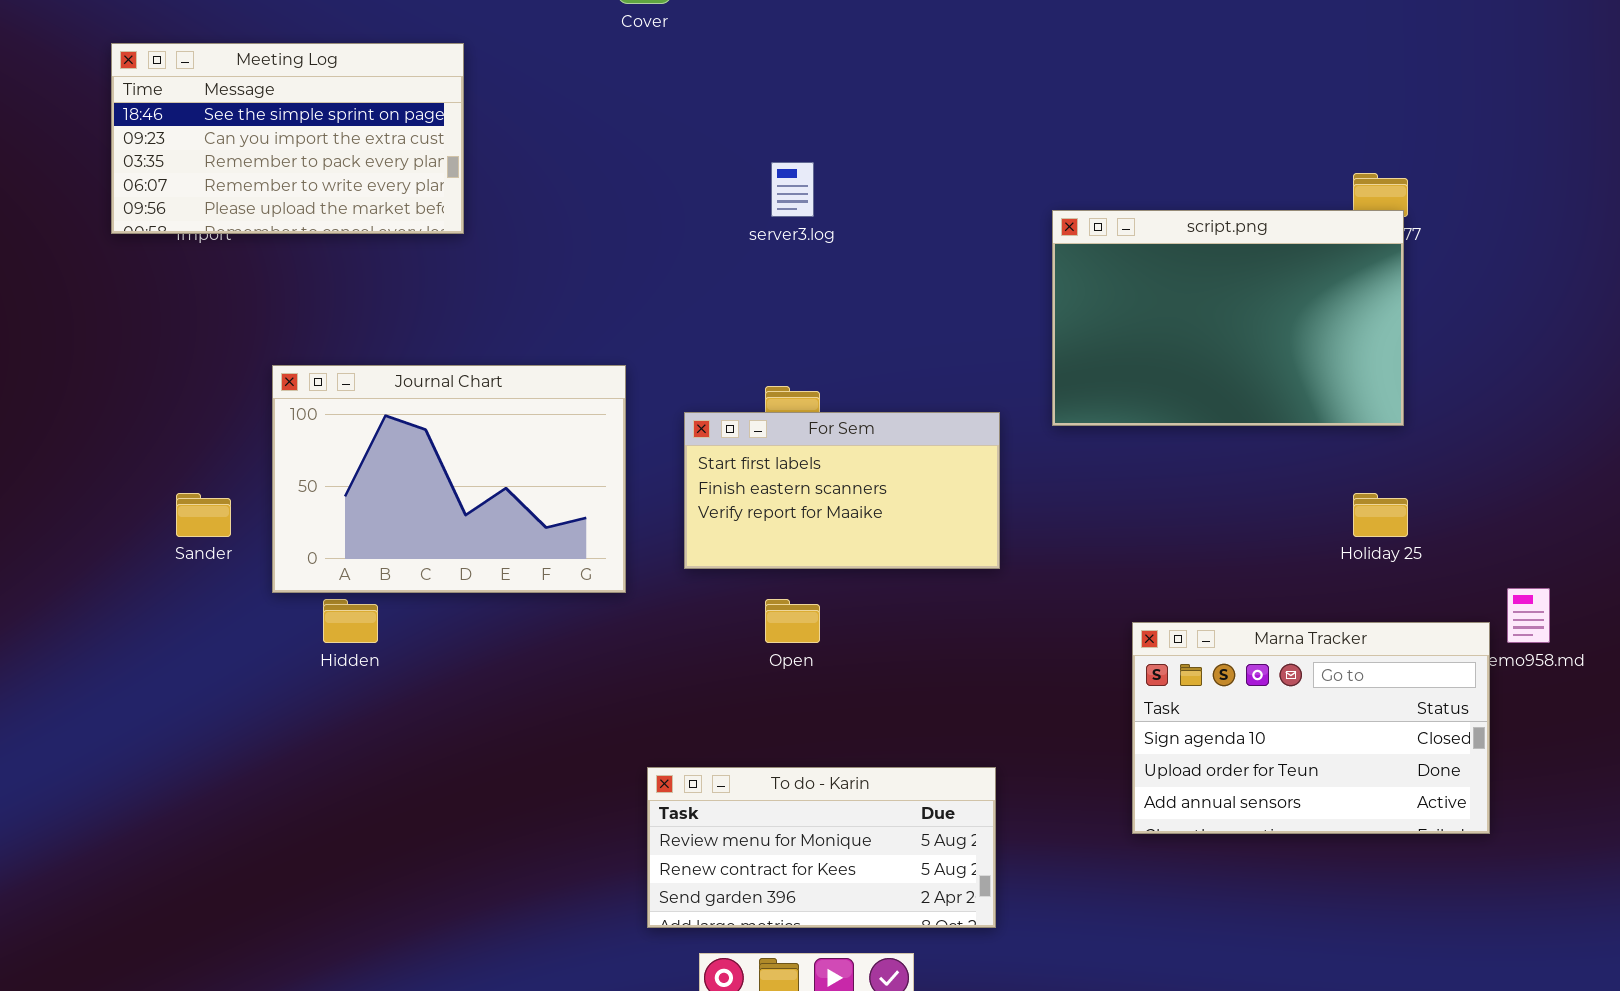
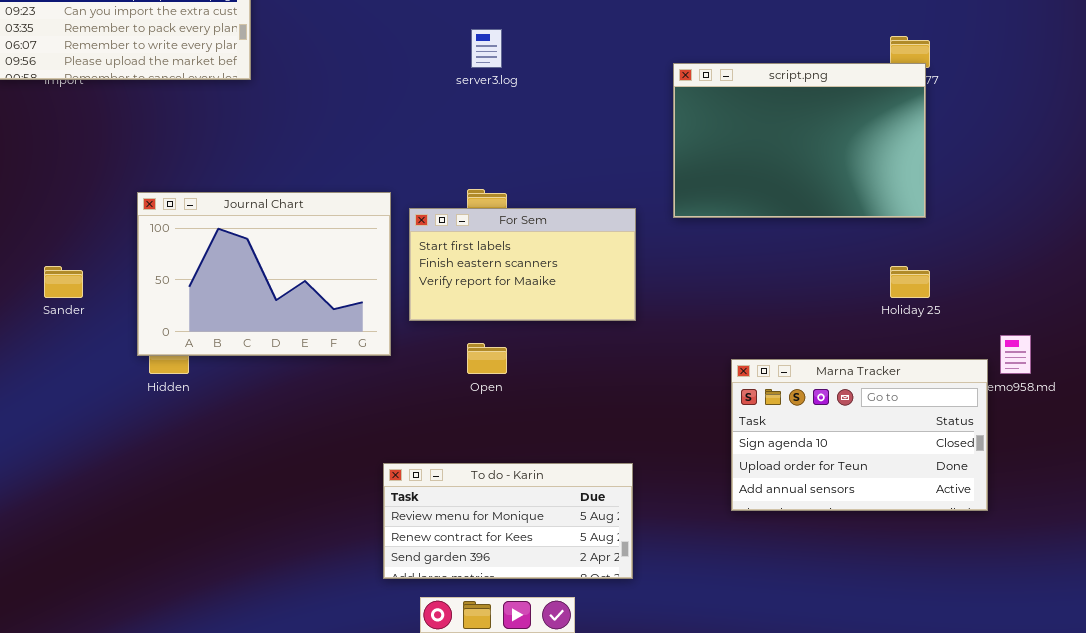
Journal Chart: [272,365,626,593] -> [137,192,391,356], moved

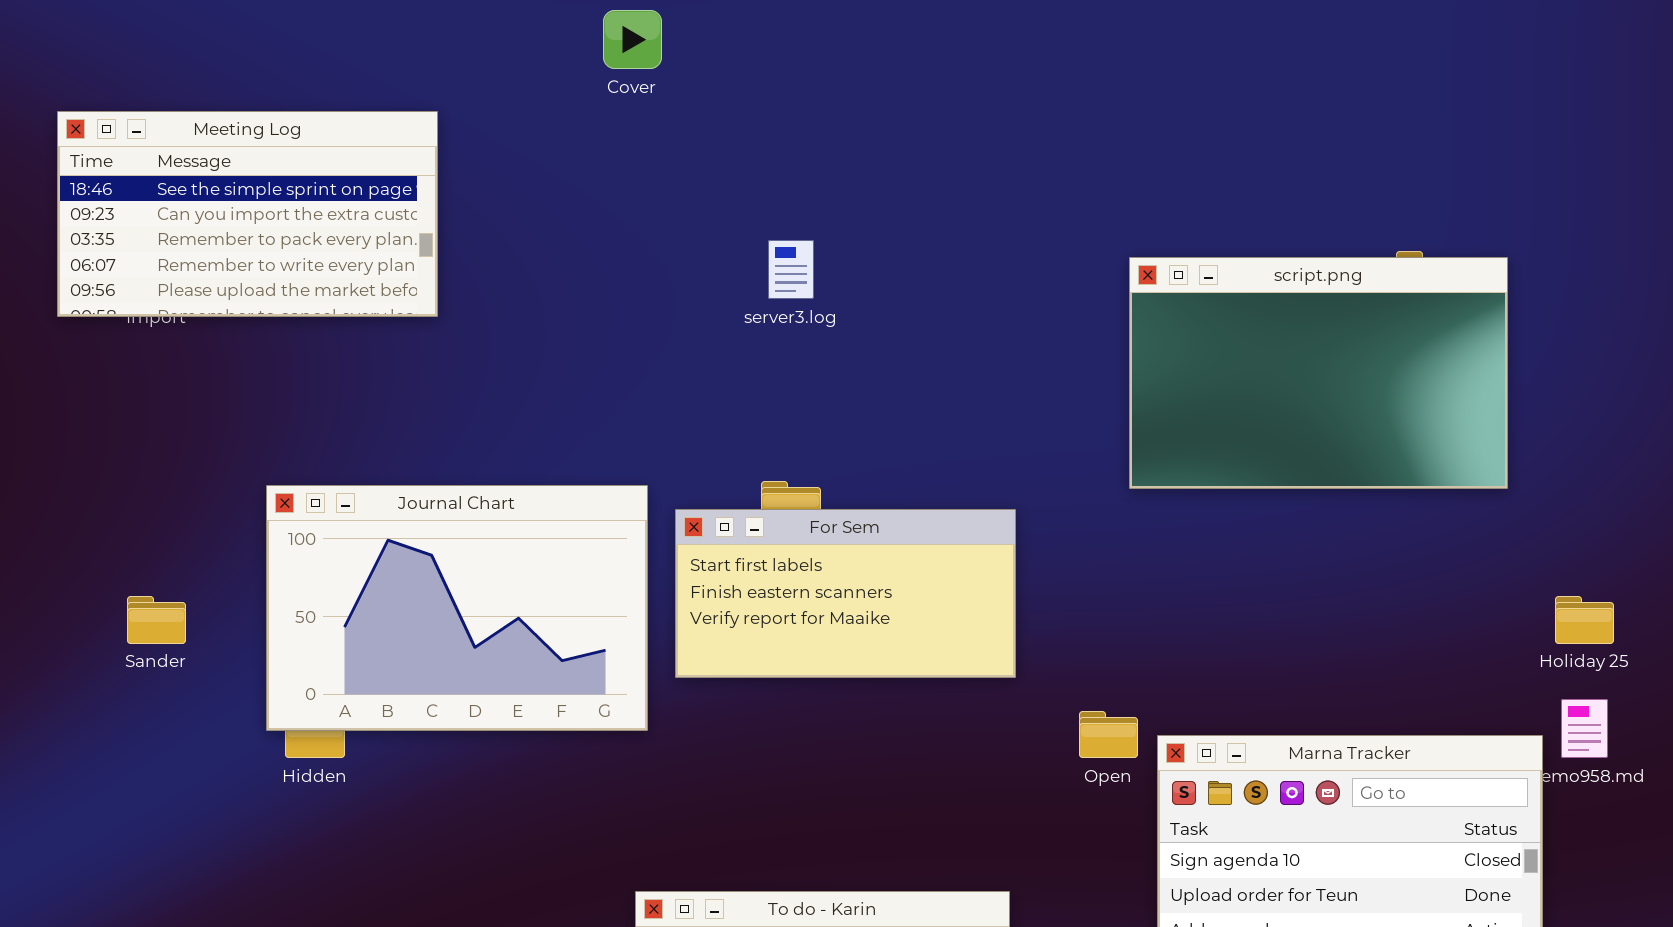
script.png: [673,63,926,218] -> [1129,257,1508,489], moved
Holiday 25: [890,266,930,298] -> [1555,596,1614,644], moved
Open: [467,343,507,374] -> [1079,711,1138,758], moved

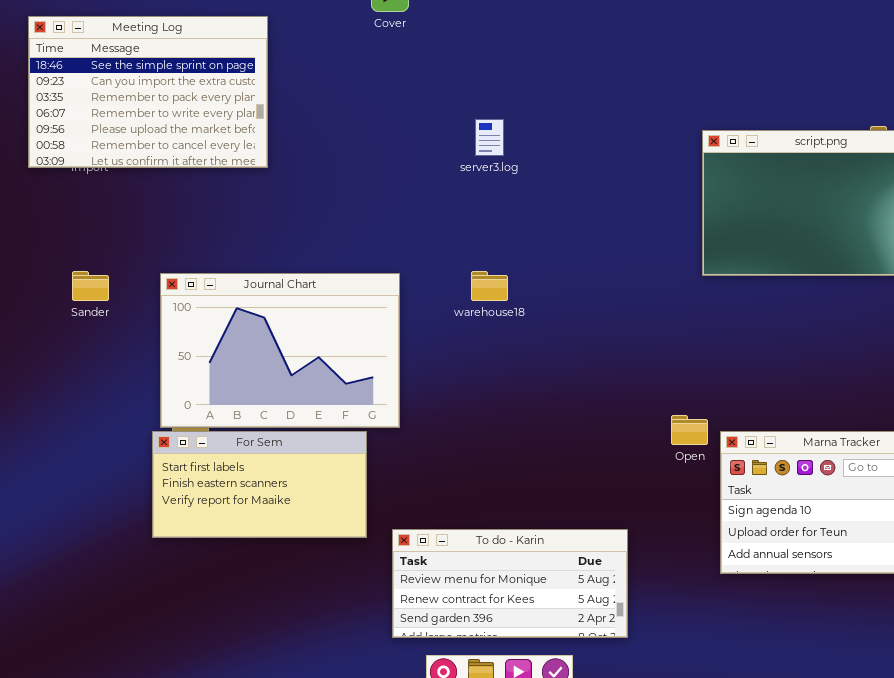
Meeting Log: [57,111,438,317] -> [28,16,268,168], resized
For Sem: [675,509,1016,678] -> [152,431,367,538], moved
Sander: [127,596,186,644] -> [72,271,109,301], moved

